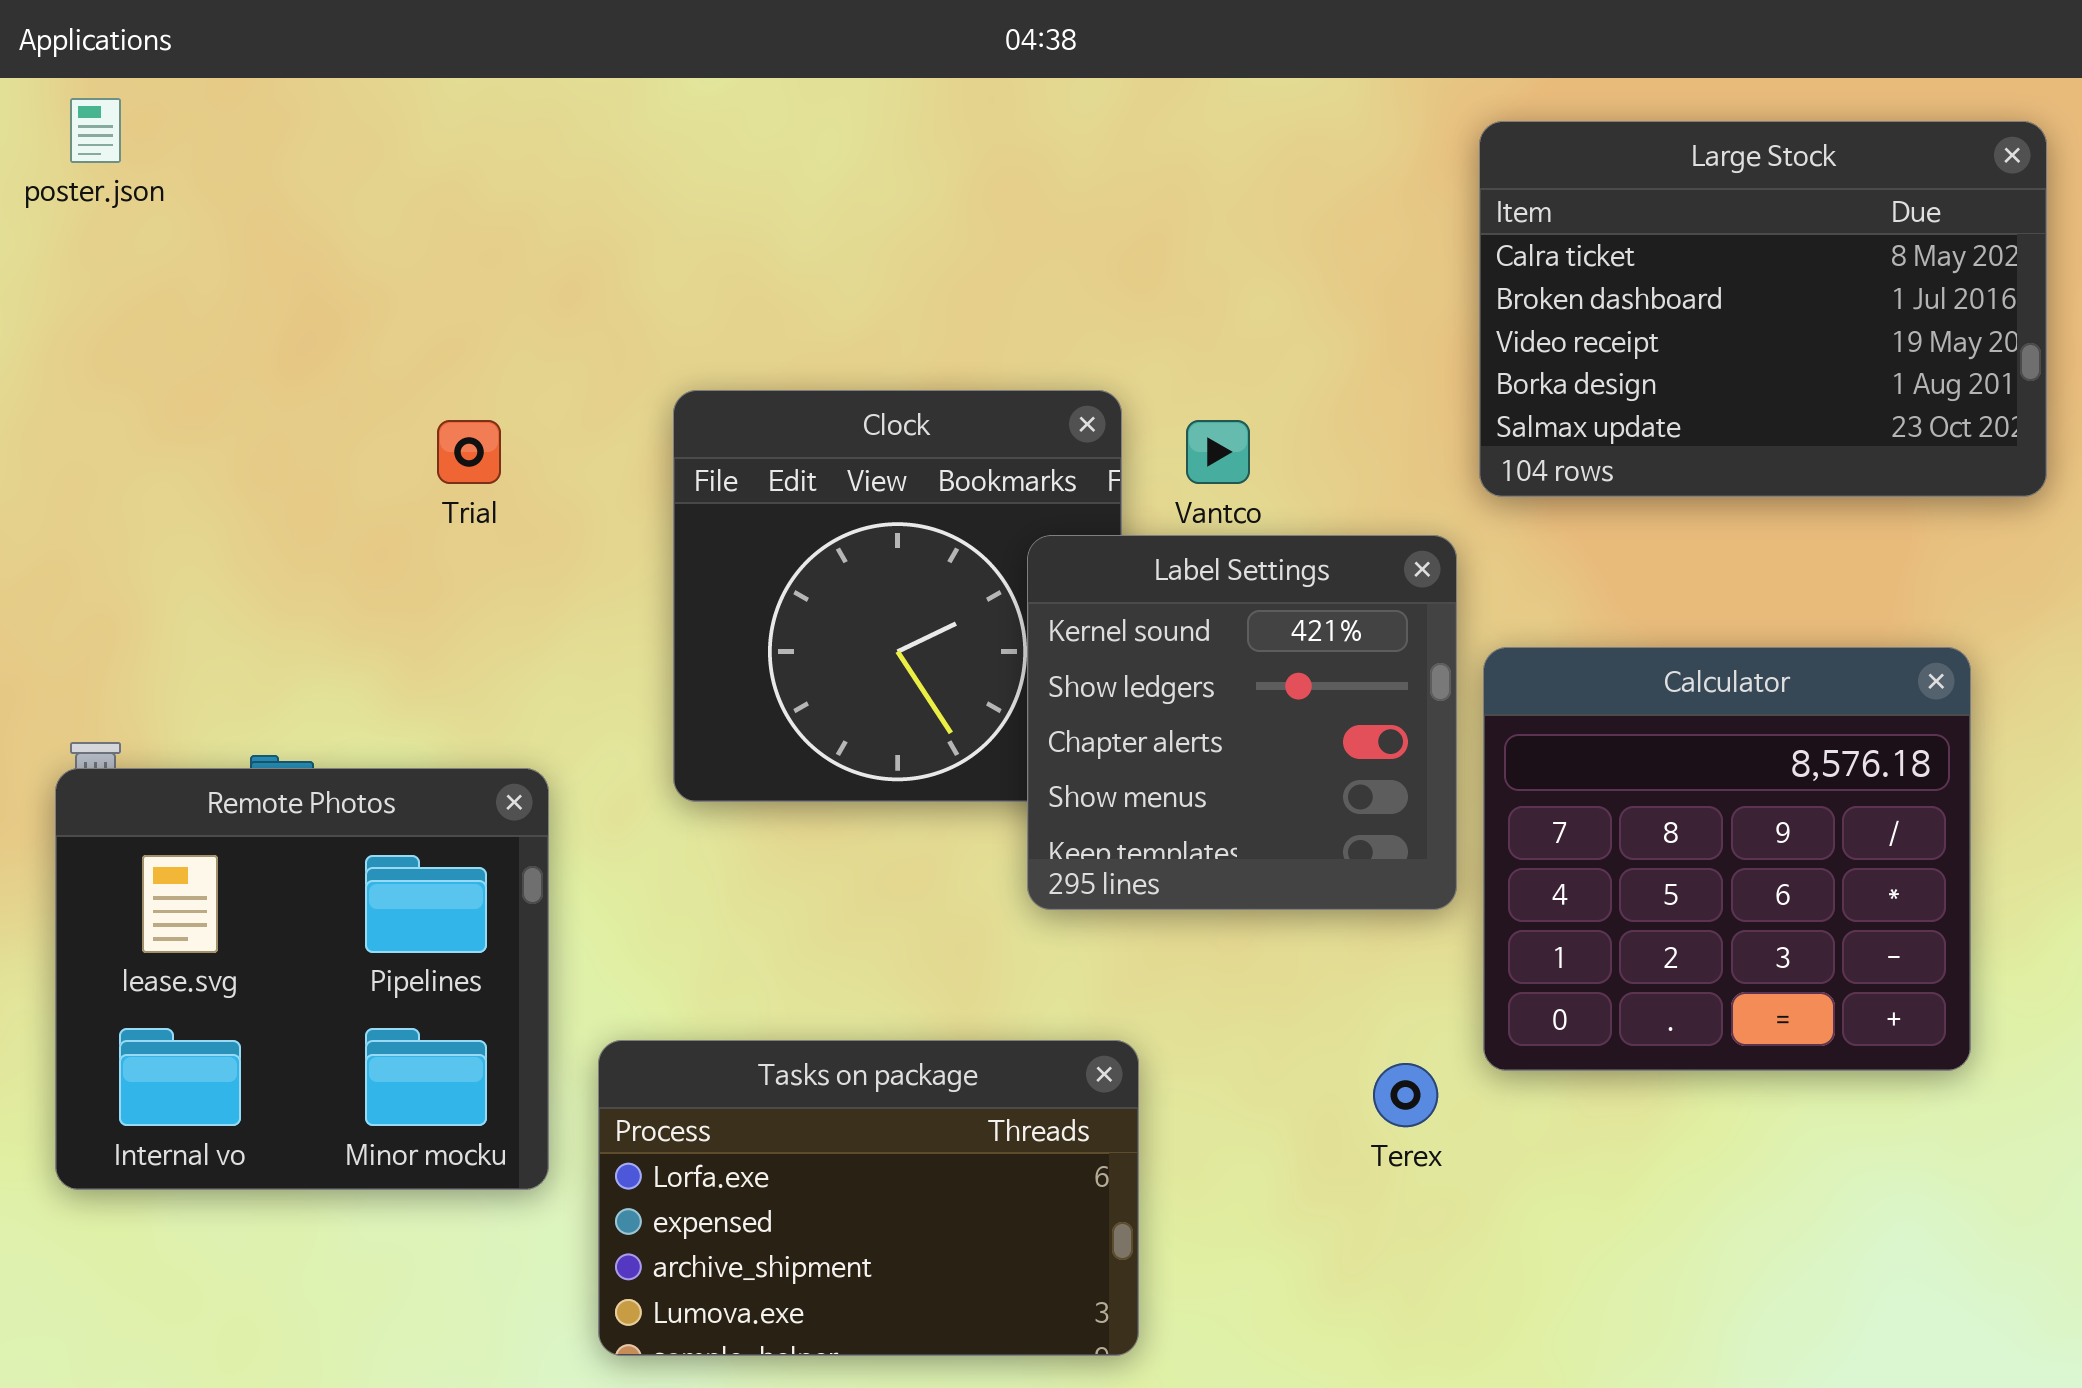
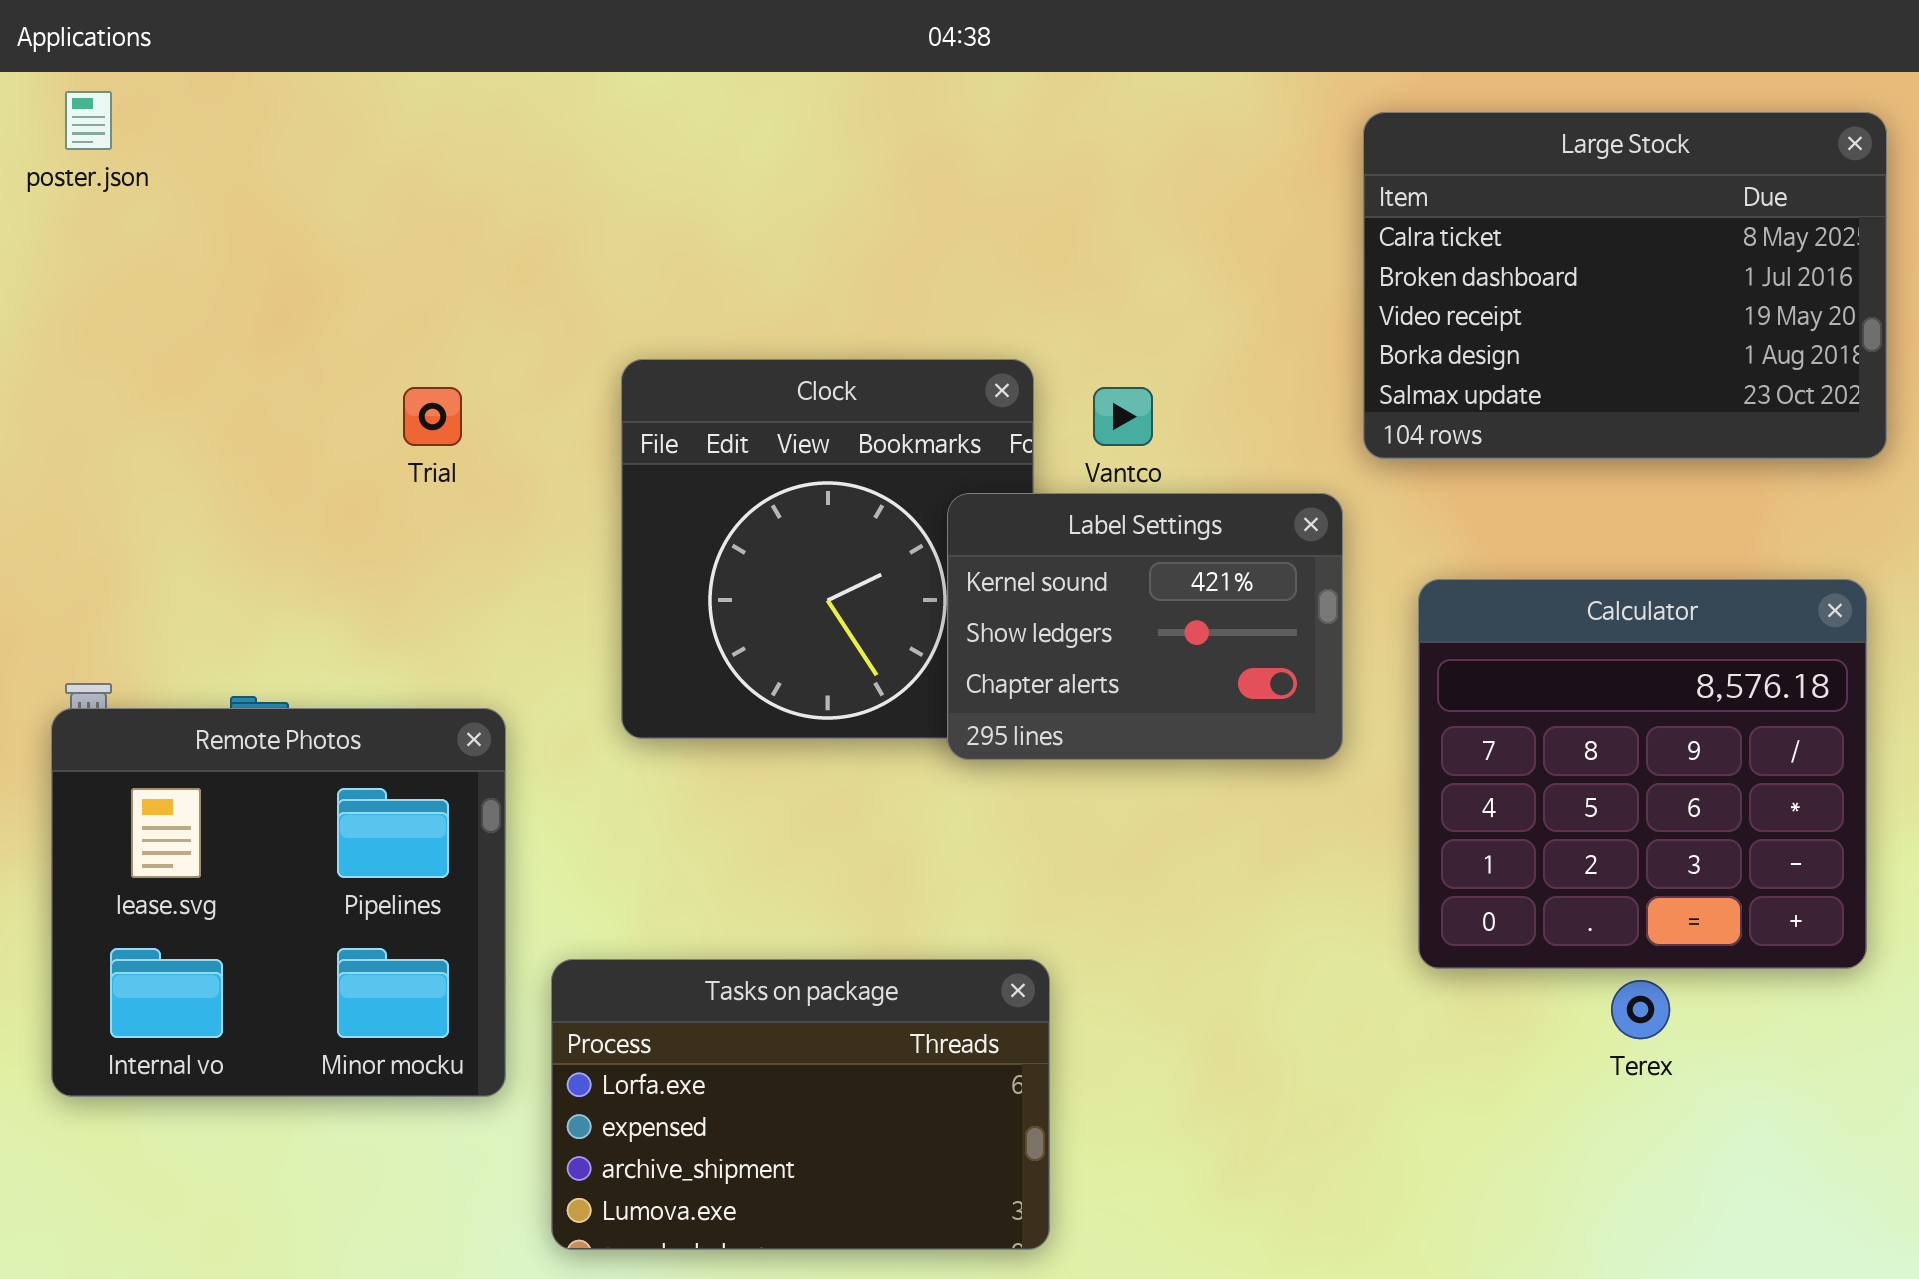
Label Settings: [1027,535,1457,910] -> [947,493,1343,760], resized
Calculator: [1483,647,1971,1071] -> [1418,579,1867,969], moved
Terex: [1373,1063,1438,1127] -> [1611,980,1670,1039], moved

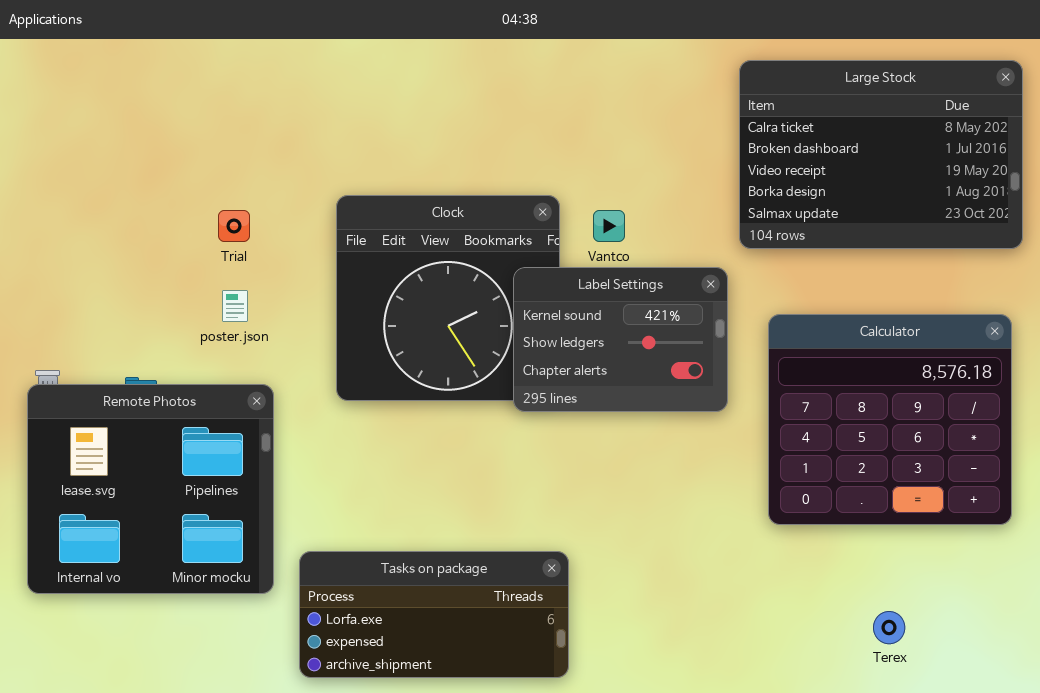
poster.json: [65,91,112,150] -> [222,290,248,322], moved
Tasks on package: [551,959,1050,1250] -> [299,551,569,678], resized
Terex: [1611,980,1670,1039] -> [873,611,905,644], moved

